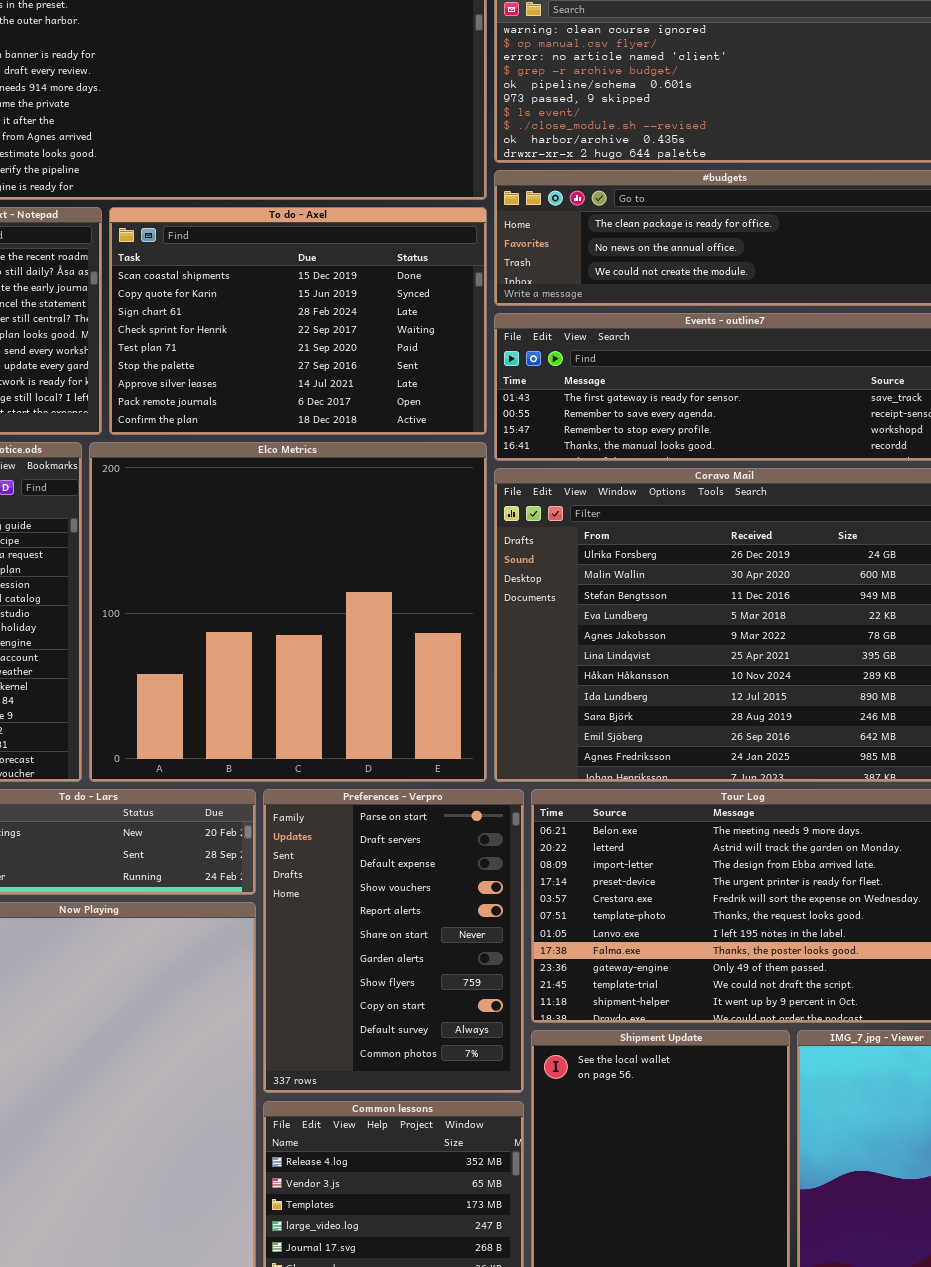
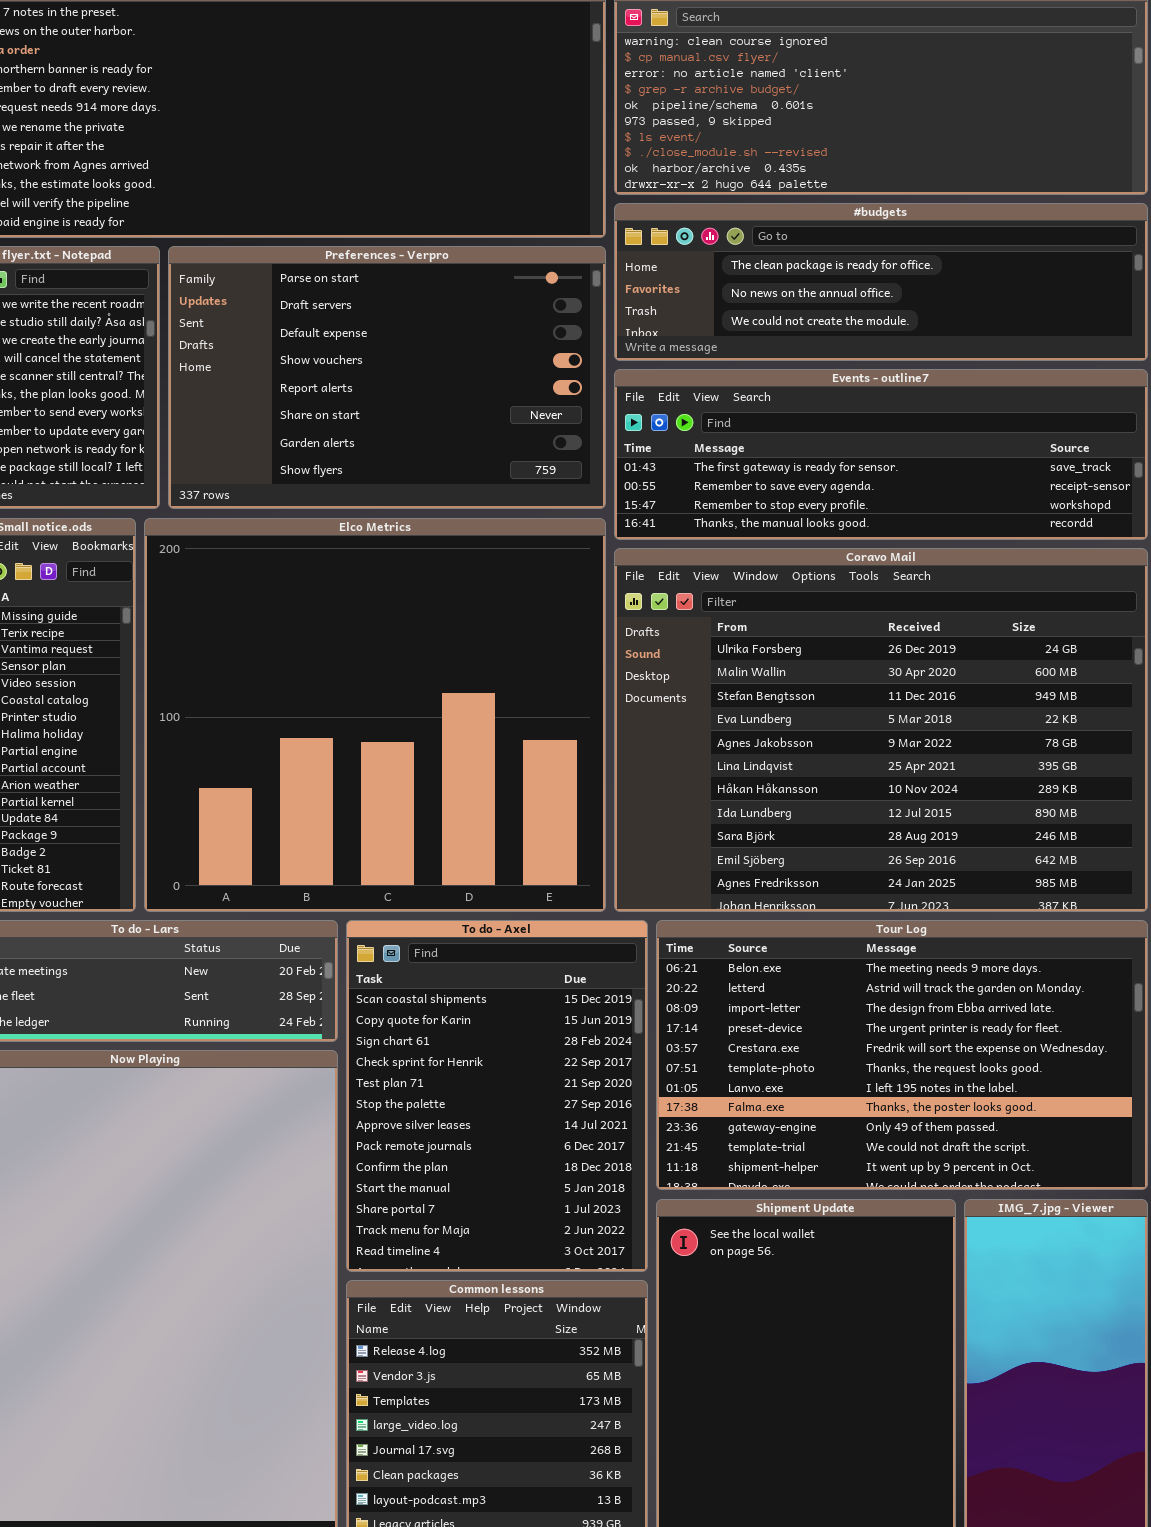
To do - Axel: [109,207,487,435] -> [346,920,648,1272], moved, resized
Preferences - Verpro: [263,789,524,1093] -> [168,246,606,509], moved, resized

